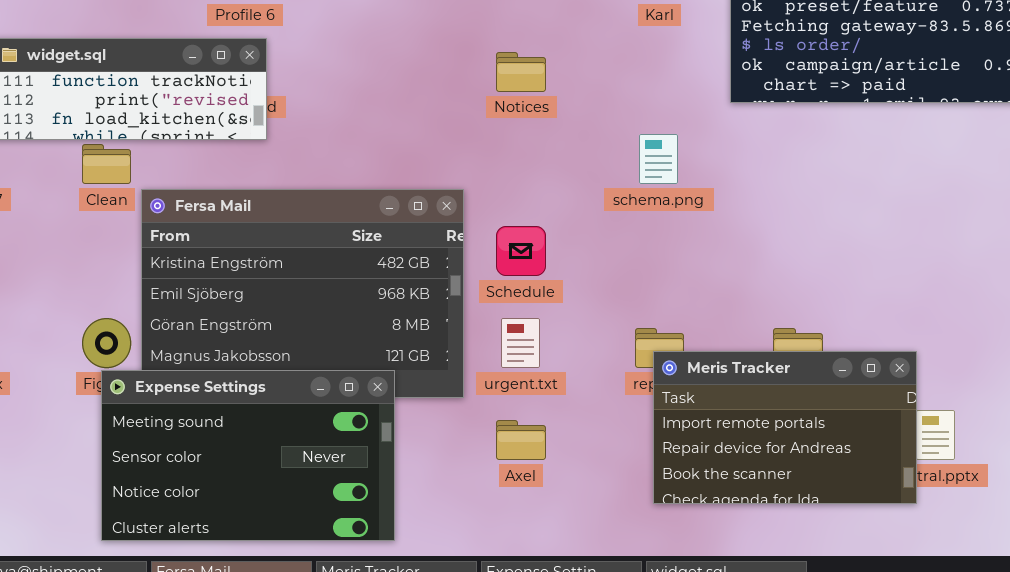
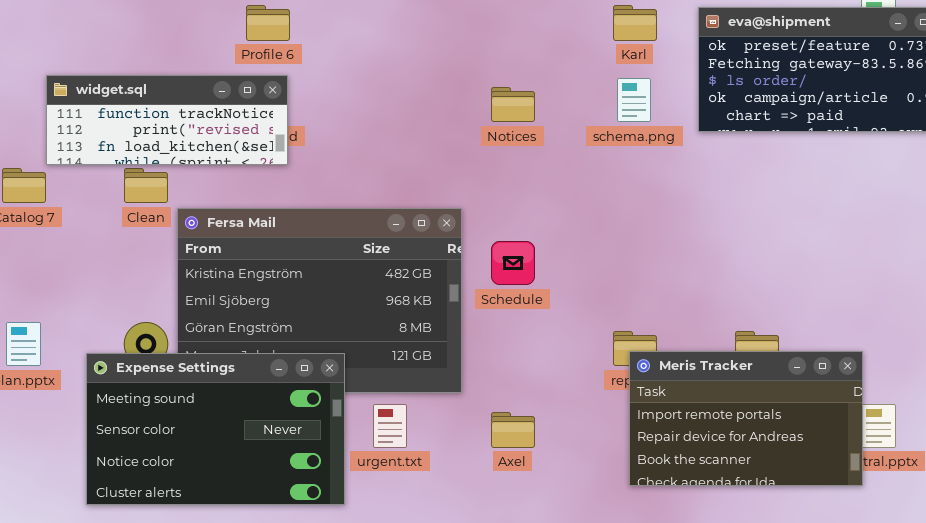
schema.png: [639,134,678,184] -> [617,78,651,122], moved
urgent.txt: [501,318,540,368] -> [373,404,407,448], moved
Expense Settings: [101,370,395,541] -> [86,353,345,505], moved

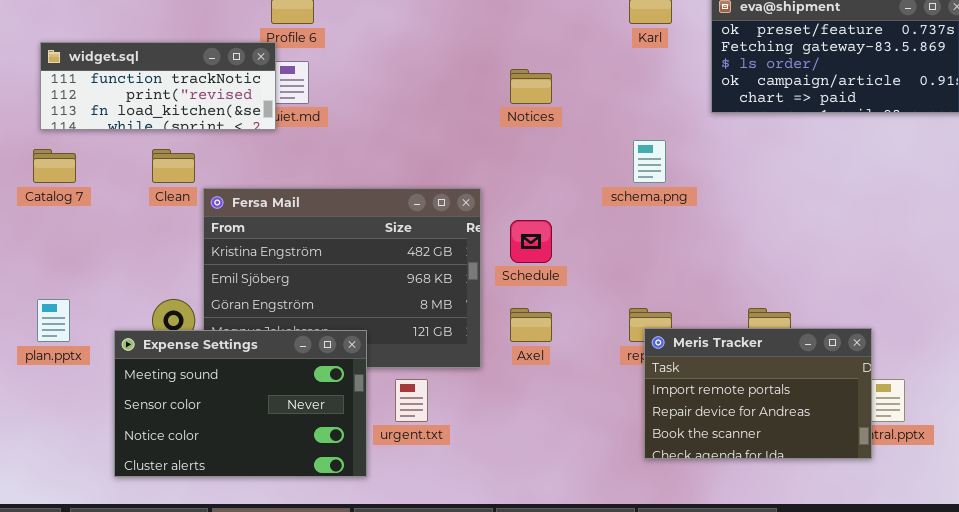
widget.sql: [46,75,288,165] -> [40,42,276,130], moved
schema.png: [617,78,651,122] -> [633,140,666,183], moved
Axel: [491,412,535,448] -> [510,308,552,342], moved

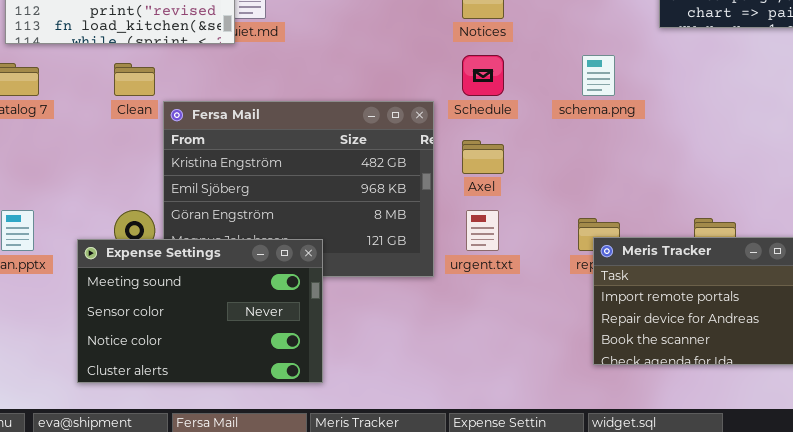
Schedule: [510,220,552,263] -> [462,55,504,96], moved
Axel: [510,308,552,342] -> [462,140,504,174], moved
urgent.txt: [395,379,428,422] -> [466,210,499,251], moved

